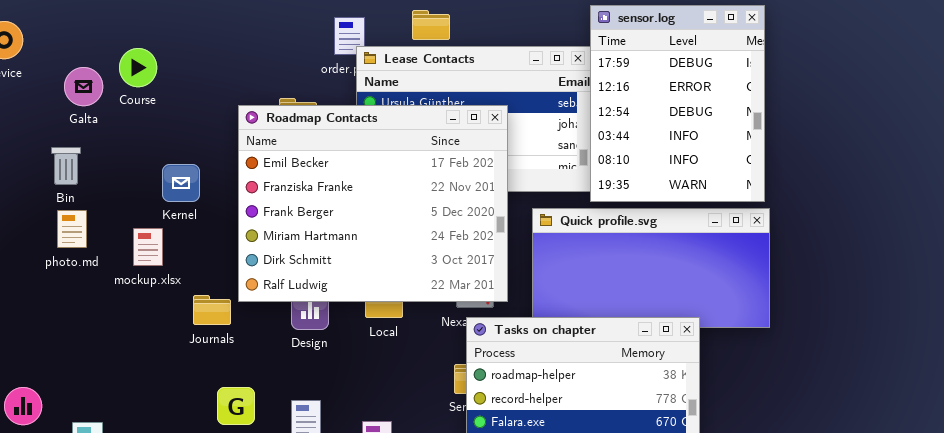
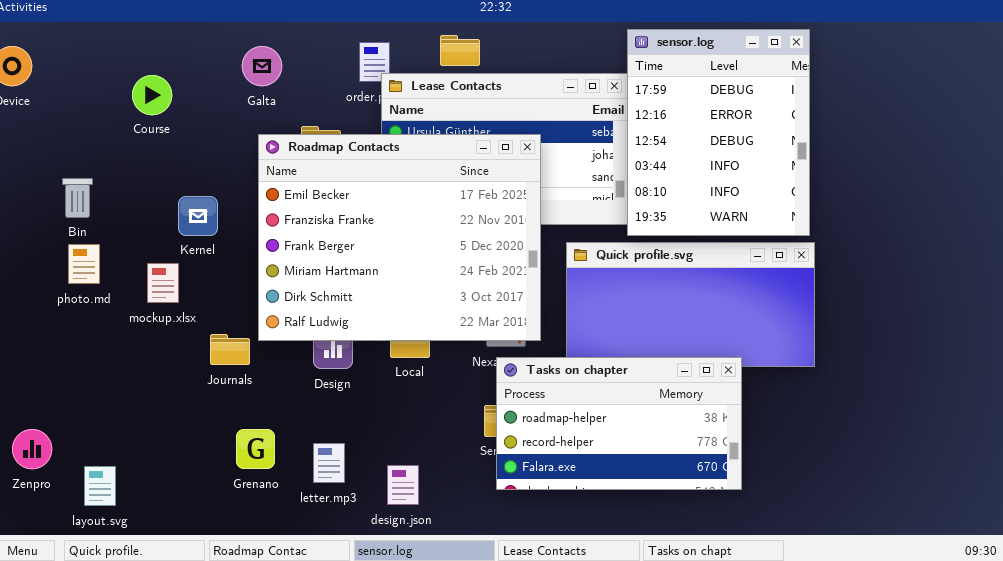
Galta: [64,67,103,106] -> [242,46,282,86], moved

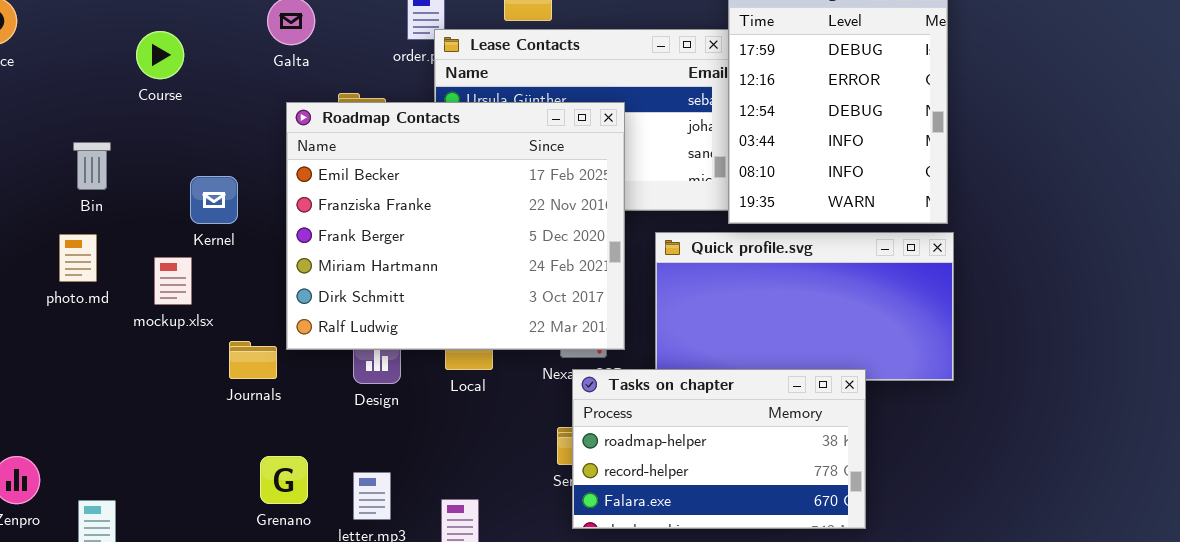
Bin: [62,178,93,218] -> [73,142,111,190], moved

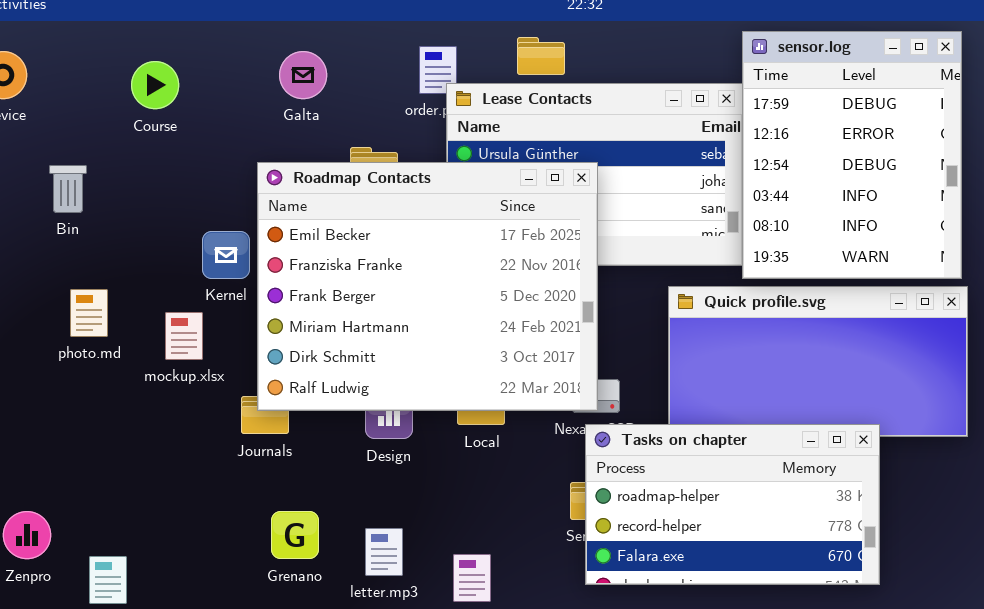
Course: [136,31,184,79] -> [131,61,179,109], moved
Roadmap Contacts: [286,102,625,350] -> [257,162,598,411], moved
Bin: [73,142,111,190] -> [49,165,87,213], moved

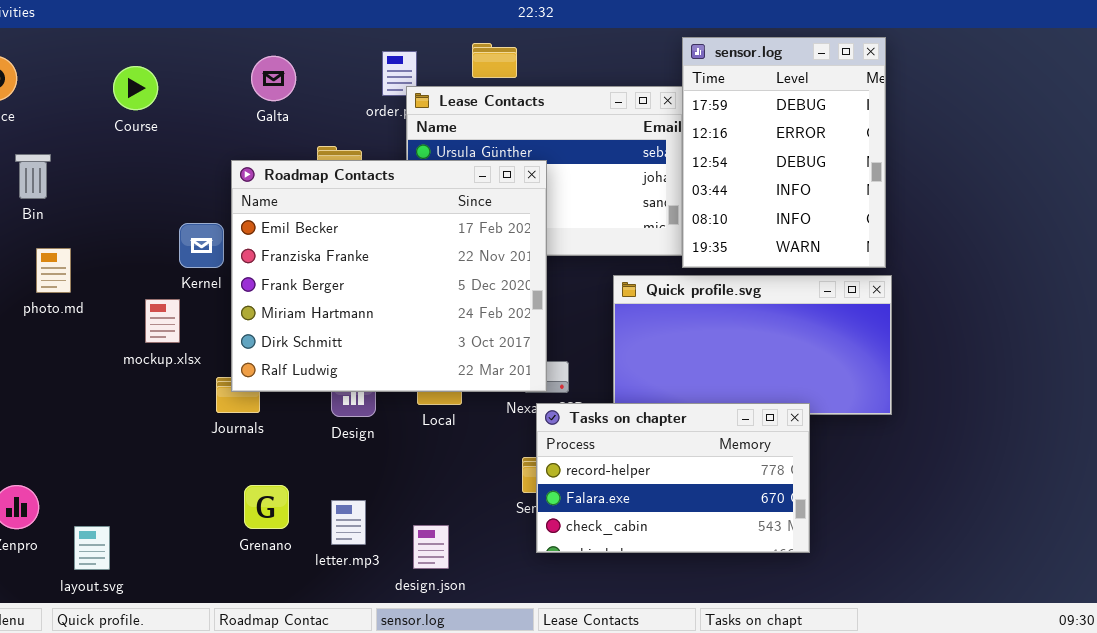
Bin: [49,165,87,213] -> [15,154,51,199], moved
photo.md: [70,289,108,337] -> [36,248,71,293], moved
Tasks on chapter: [585,424,880,585] -> [536,403,810,553], scrolled down 1 row

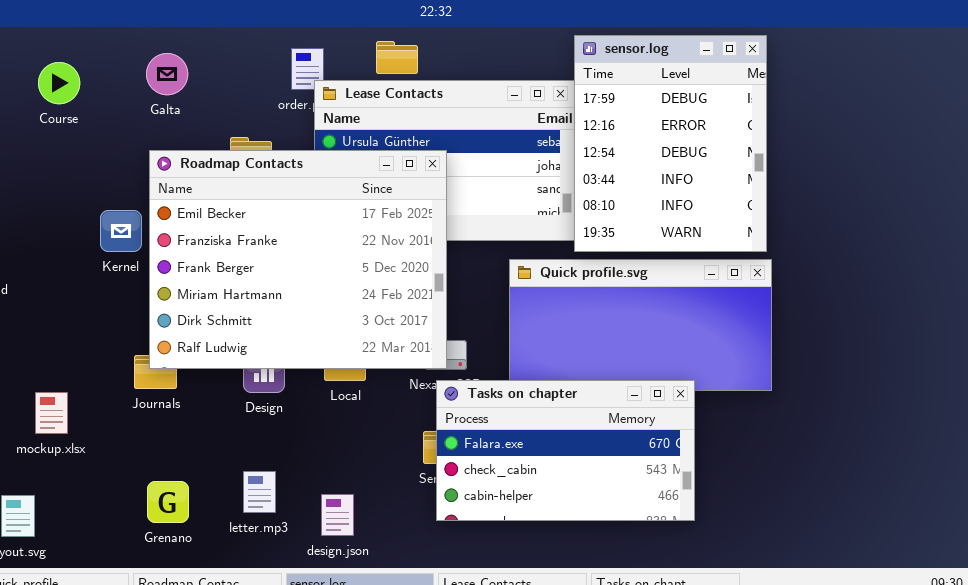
Galta: [251,56,296,101] -> [146,53,188,95], moved
mockup.xlsx: [145,299,180,343] -> [35,392,68,434], moved
Tasks on chapter: [536,403,810,553] -> [436,380,695,521], scrolled down 1 row
Grenano: [244,485,289,529] -> [147,481,189,523], moved

